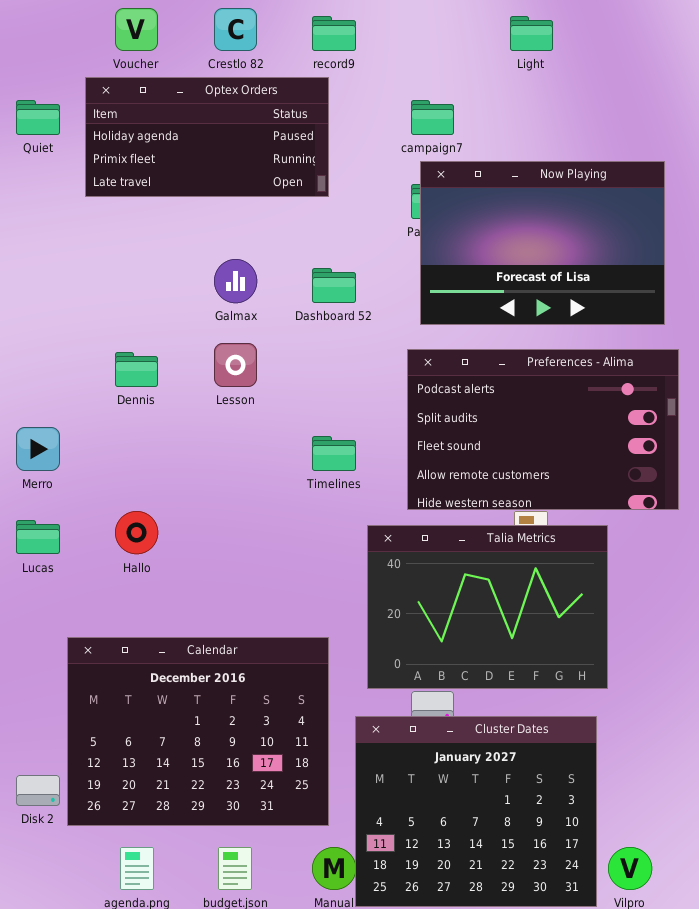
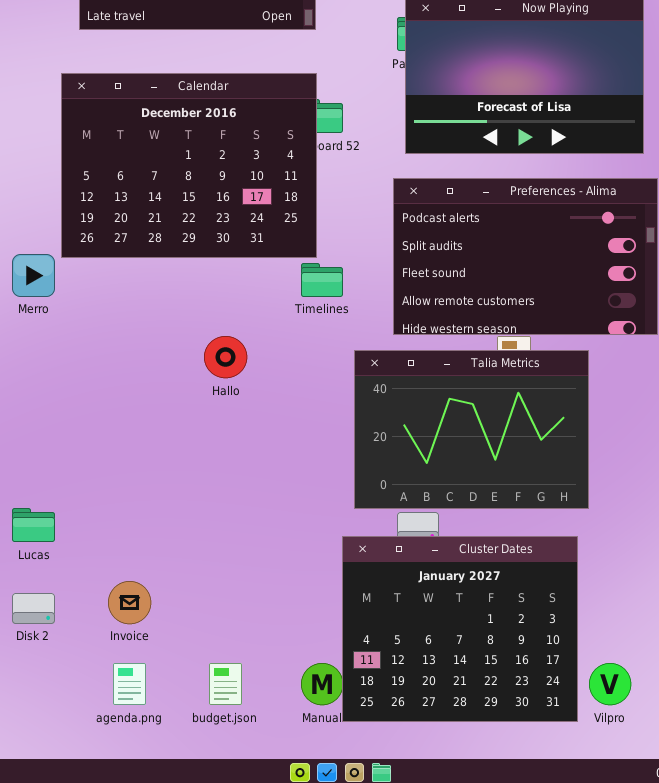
Hallo: [115,511,158,554] -> [204,336,247,378], moved
Lucas: [16,520,60,554] -> [12,508,55,542], moved
Calendar: [67,637,329,826] -> [61,73,317,258], moved

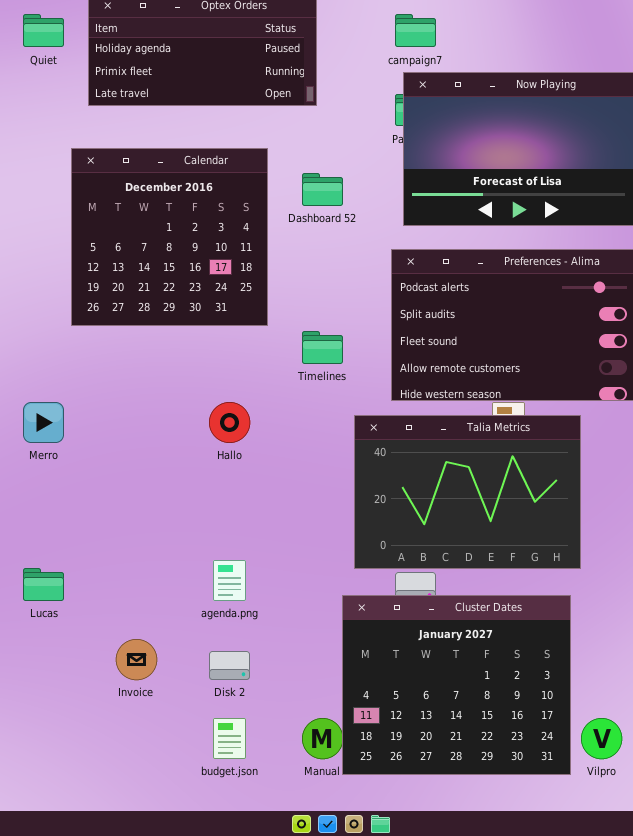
Calendar: [61,73,317,258] -> [71,148,268,326], resized
Merro: [12,254,55,297] -> [23,402,64,443], moved
Disk 2: [12,593,55,624] -> [209,651,250,680], moved
agenda.png: [113,663,146,705] -> [213,560,246,601], moved

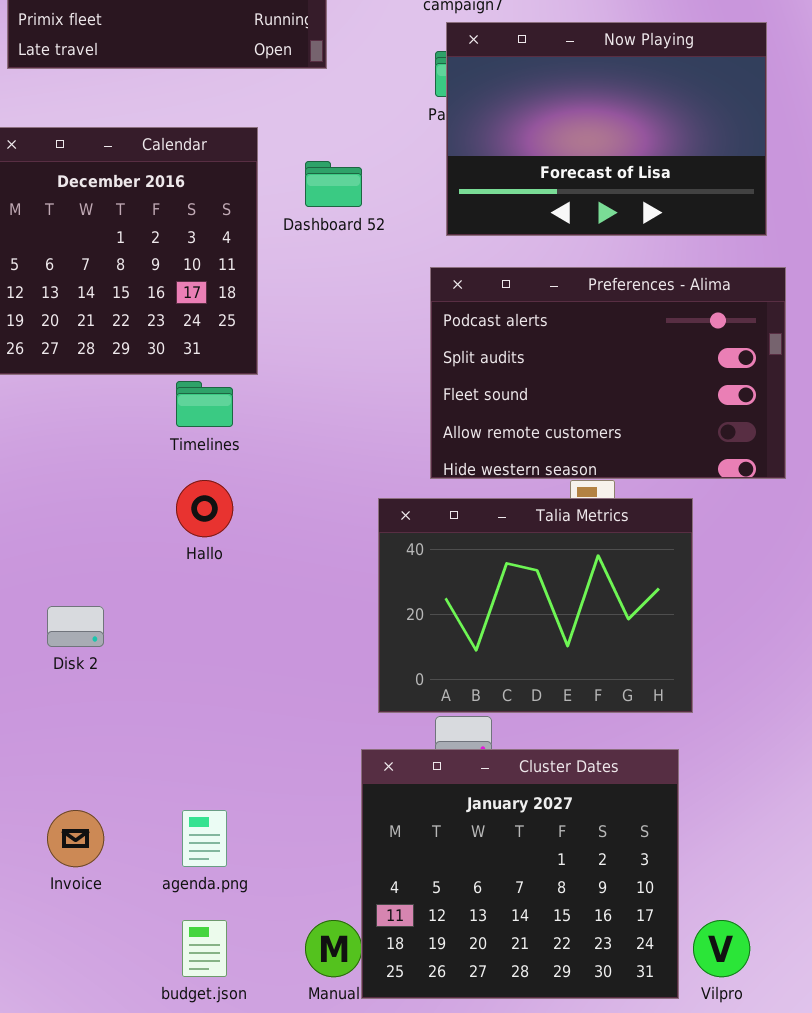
Timelines: [302,331,343,364] -> [176,381,233,427], moved
agenda.png: [213,560,246,601] -> [182,810,227,867], moved
Disk 2: [209,651,250,680] -> [47,606,104,647], moved

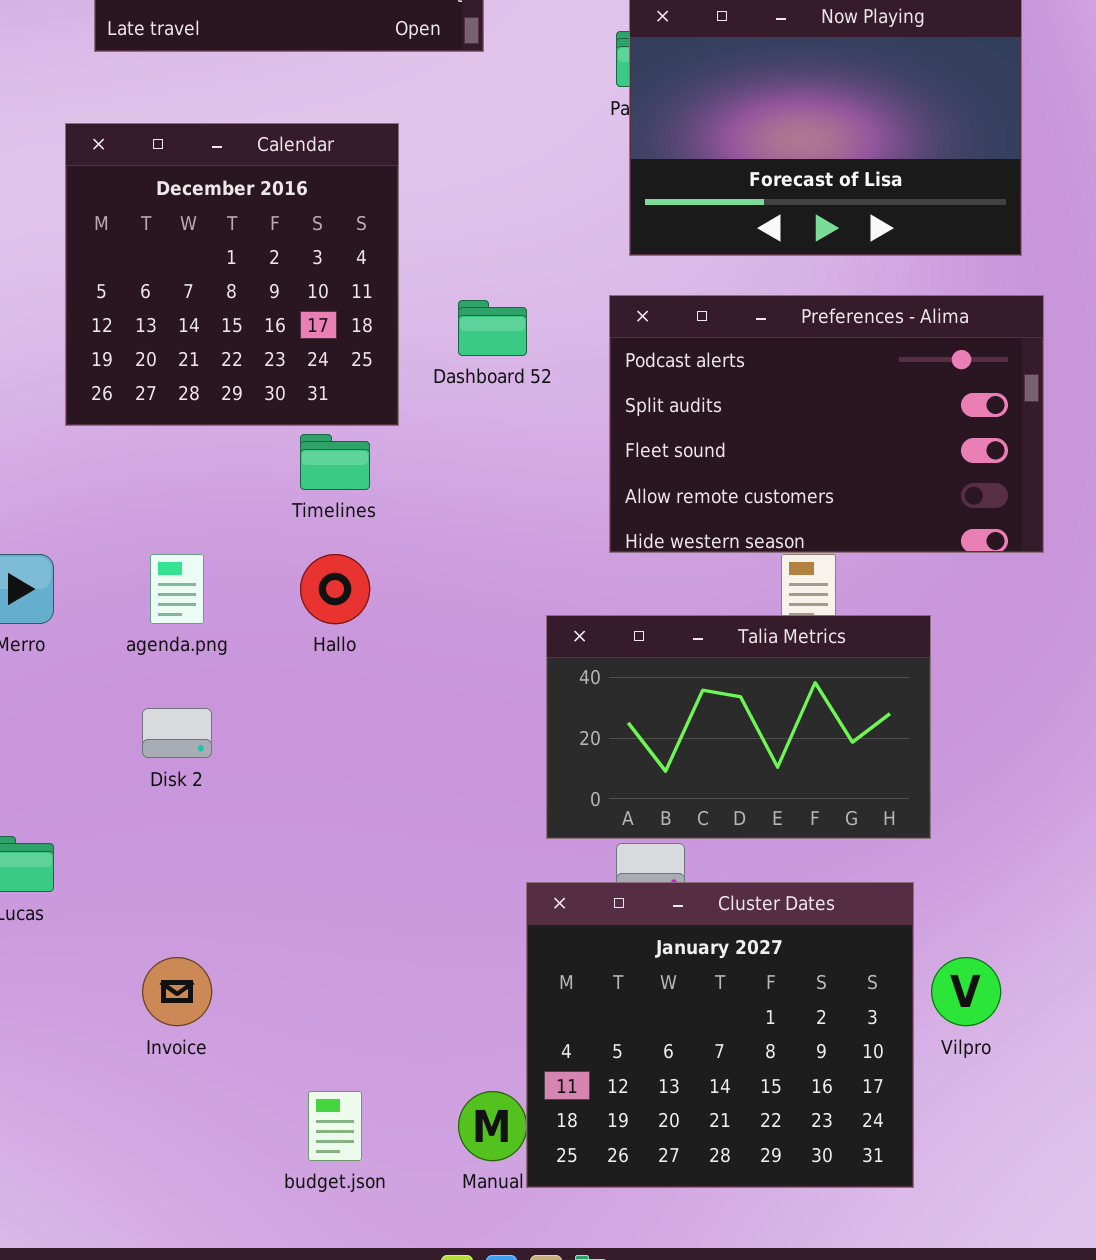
Dashboard 52: [305,161,362,207] -> [458,300,527,356], moved
Talia Metrics: [378,498,693,713] -> [546,615,931,839], resized
agenda.png: [182,810,227,867] -> [150,554,204,624], moved
Vilpro: [693,920,750,977] -> [931,957,1001,1026], moved

